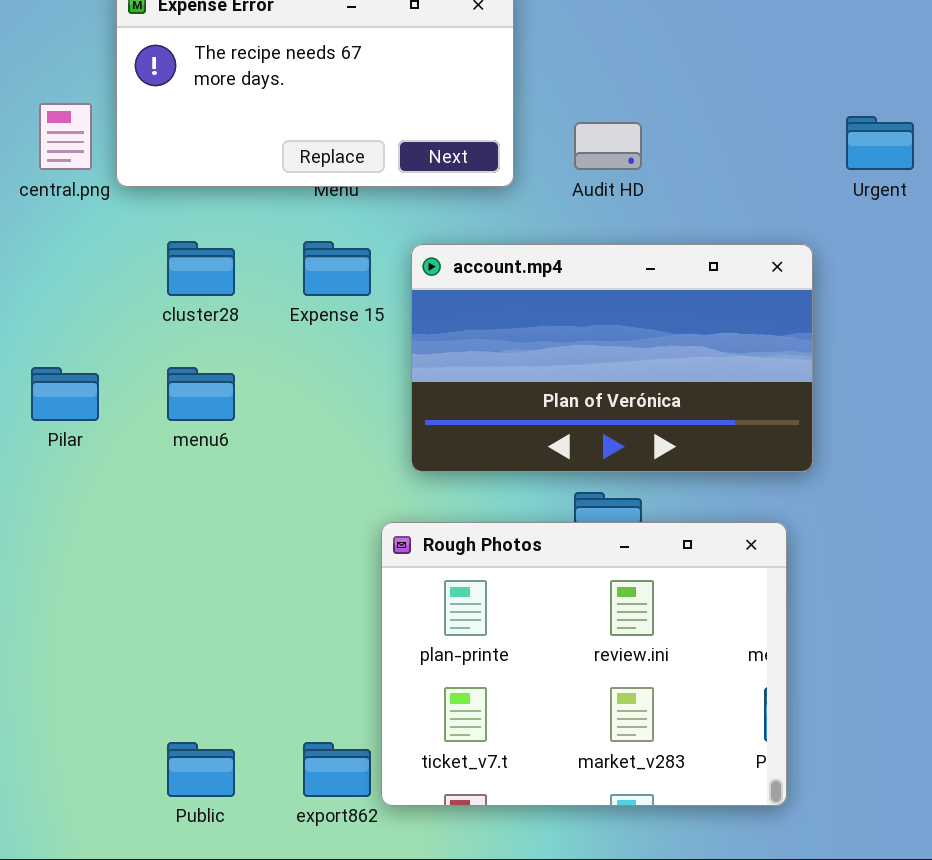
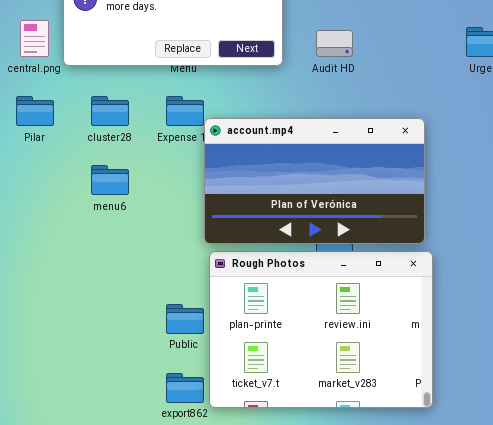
account.mp4: [411,244,813,472] -> [204,118,425,244], moved
Pilar: [31,367,99,421] -> [16,96,54,126], moved
Public: [167,742,235,797] -> [166,304,204,334], moved

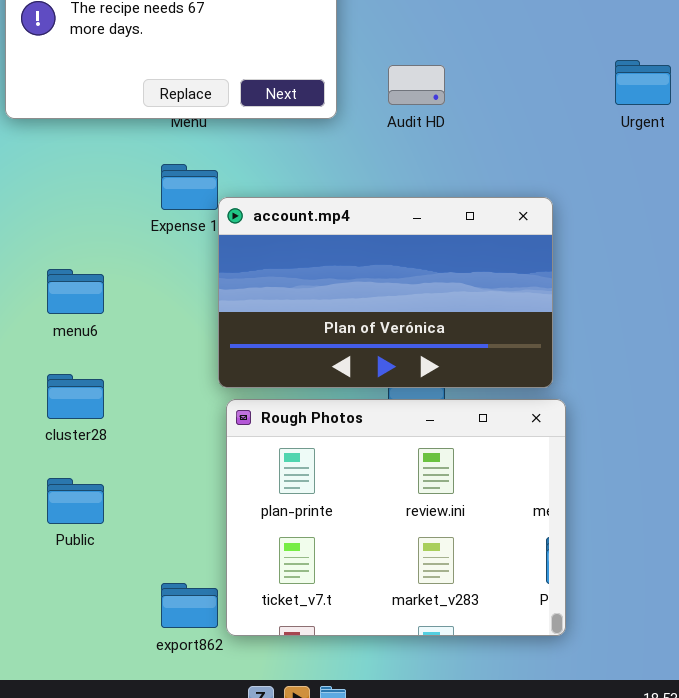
cluster28: [91,96,129,126] -> [47,374,104,419], moved
Public: [166,304,204,334] -> [47,478,104,524], moved

